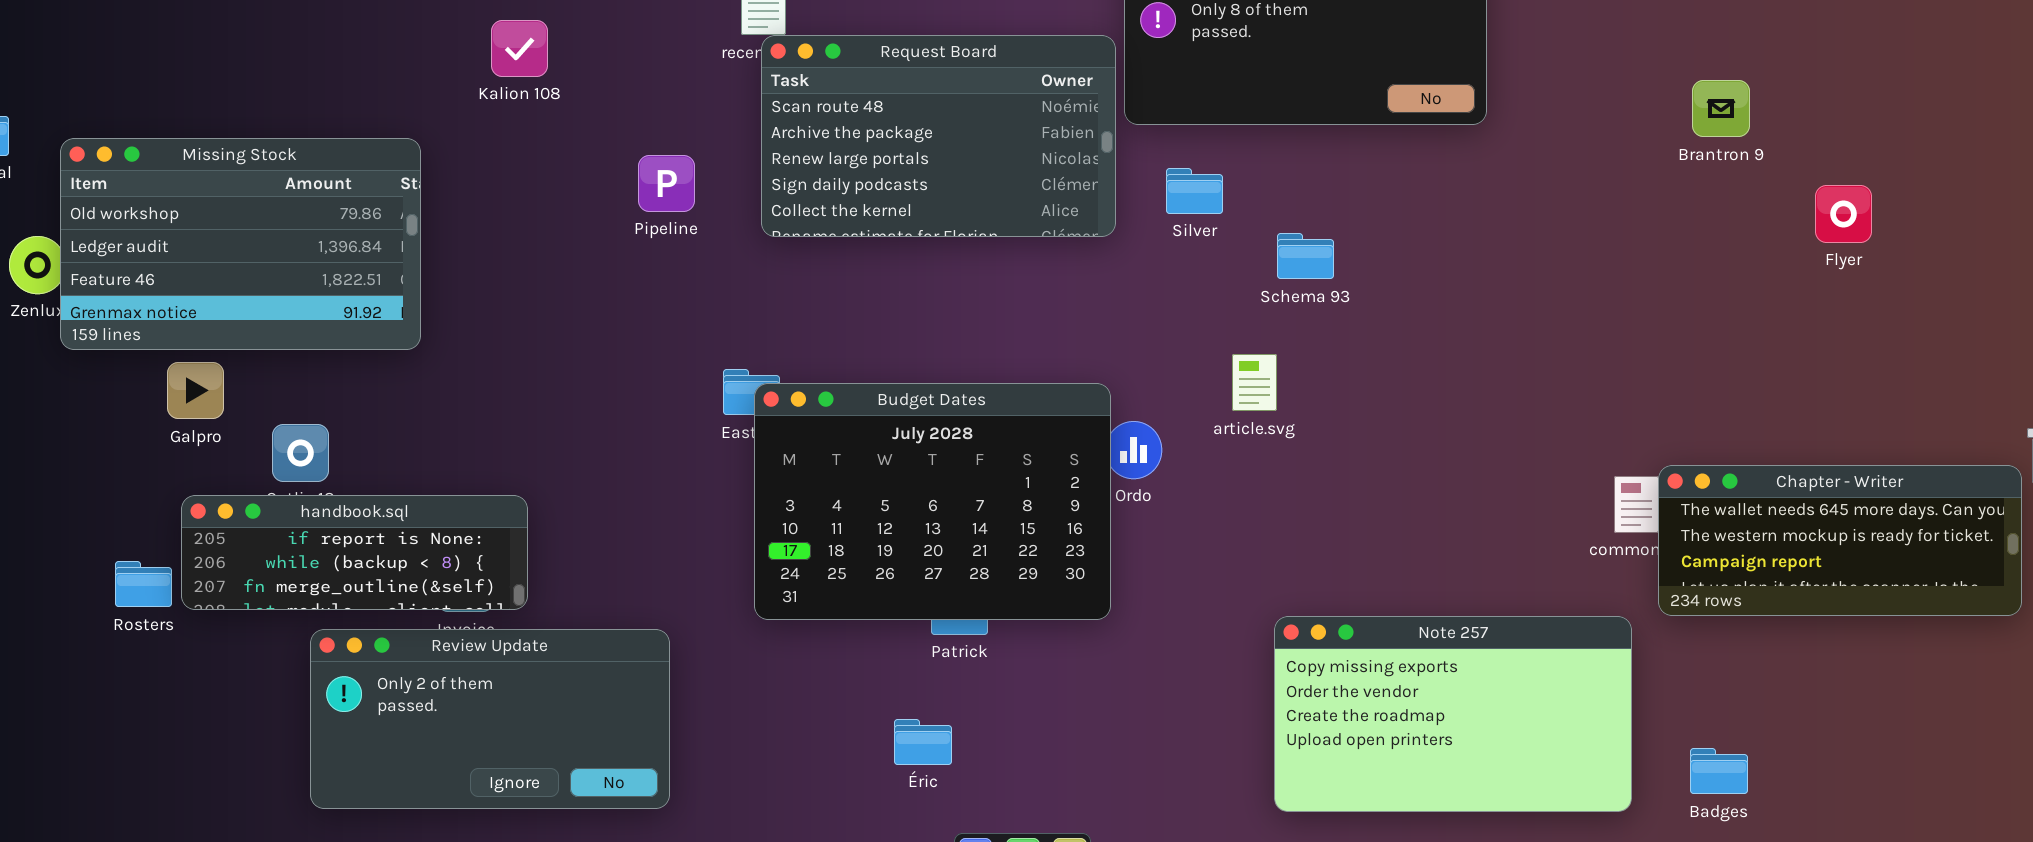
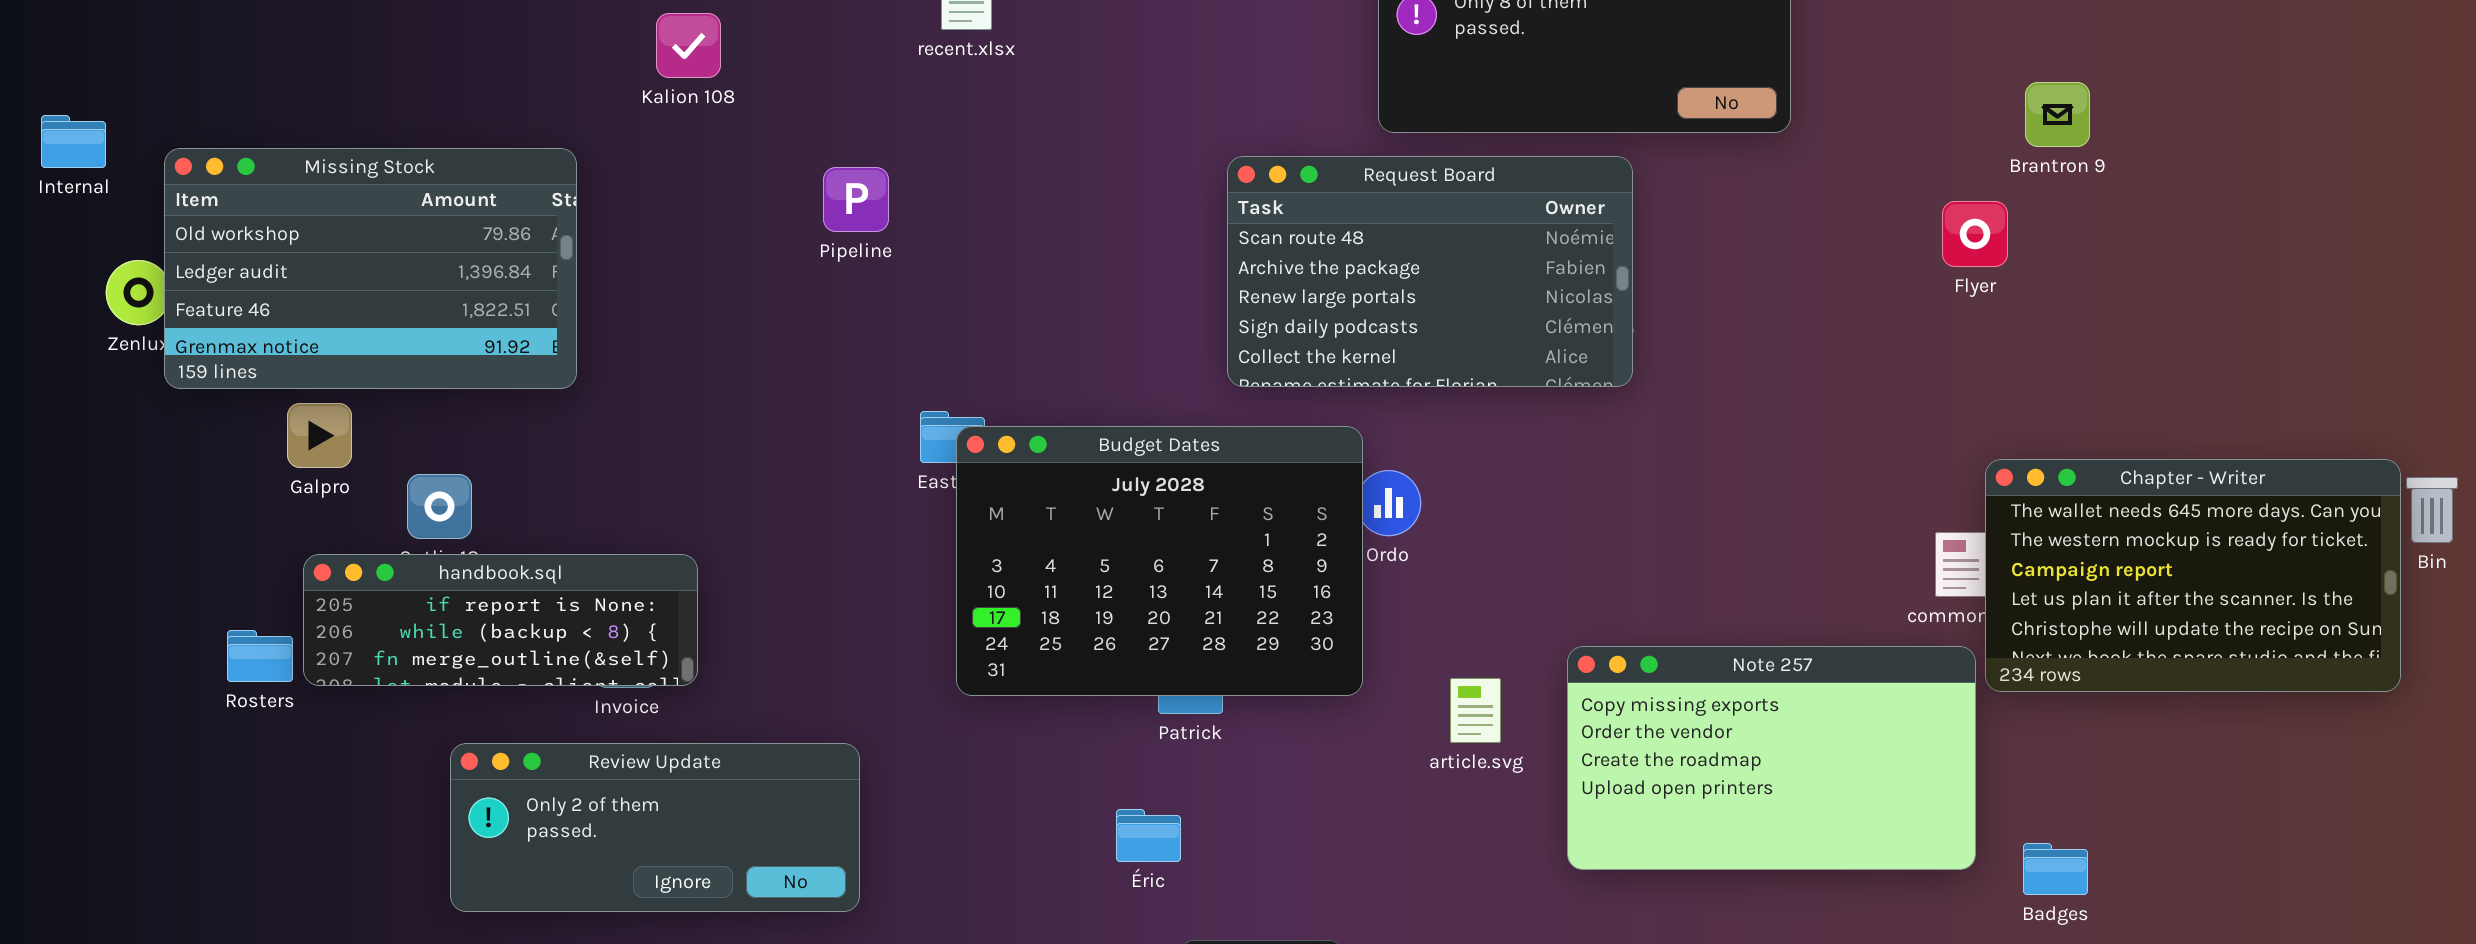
Request Board: [761,35,1116,237] -> [1227,156,1633,387], moved
Flyer: [1815,185,1872,243] -> [1942,201,2008,267], moved
article.svg: [1232,354,1277,411] -> [1450,678,1501,743], moved
Chapter - Writer: [1658,465,2022,616] -> [1985,459,2401,692], resized
Note 257: [1274,616,1632,812] -> [1567,646,1976,870], moved
Review Update: [310,629,670,809] -> [450,743,860,912], resized

